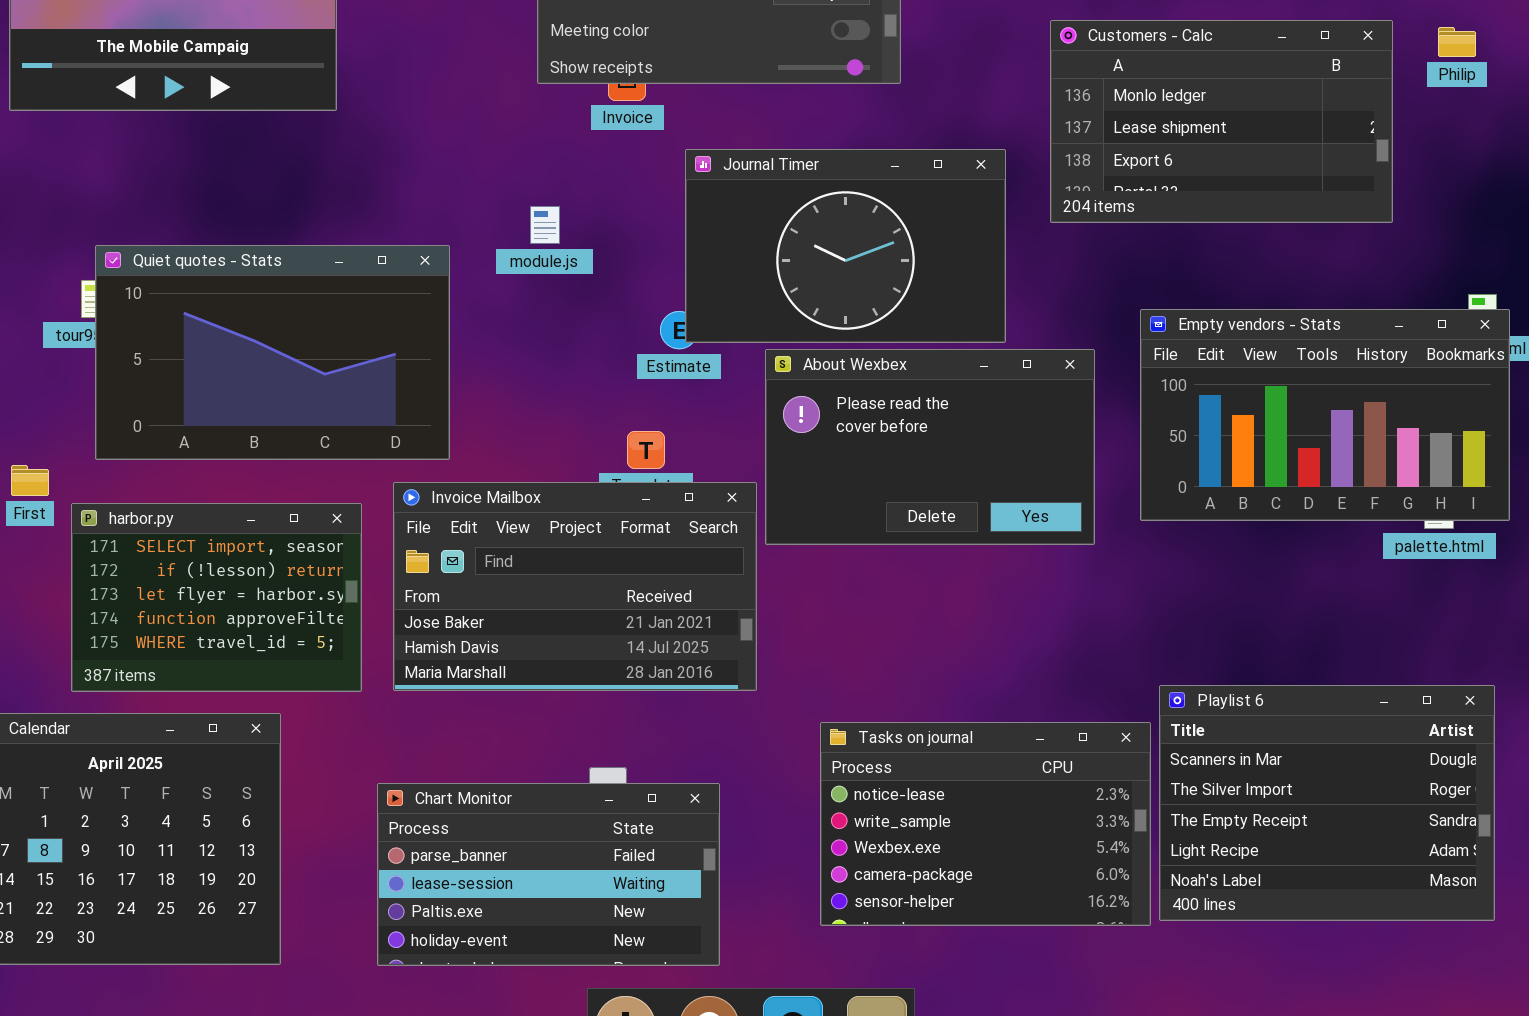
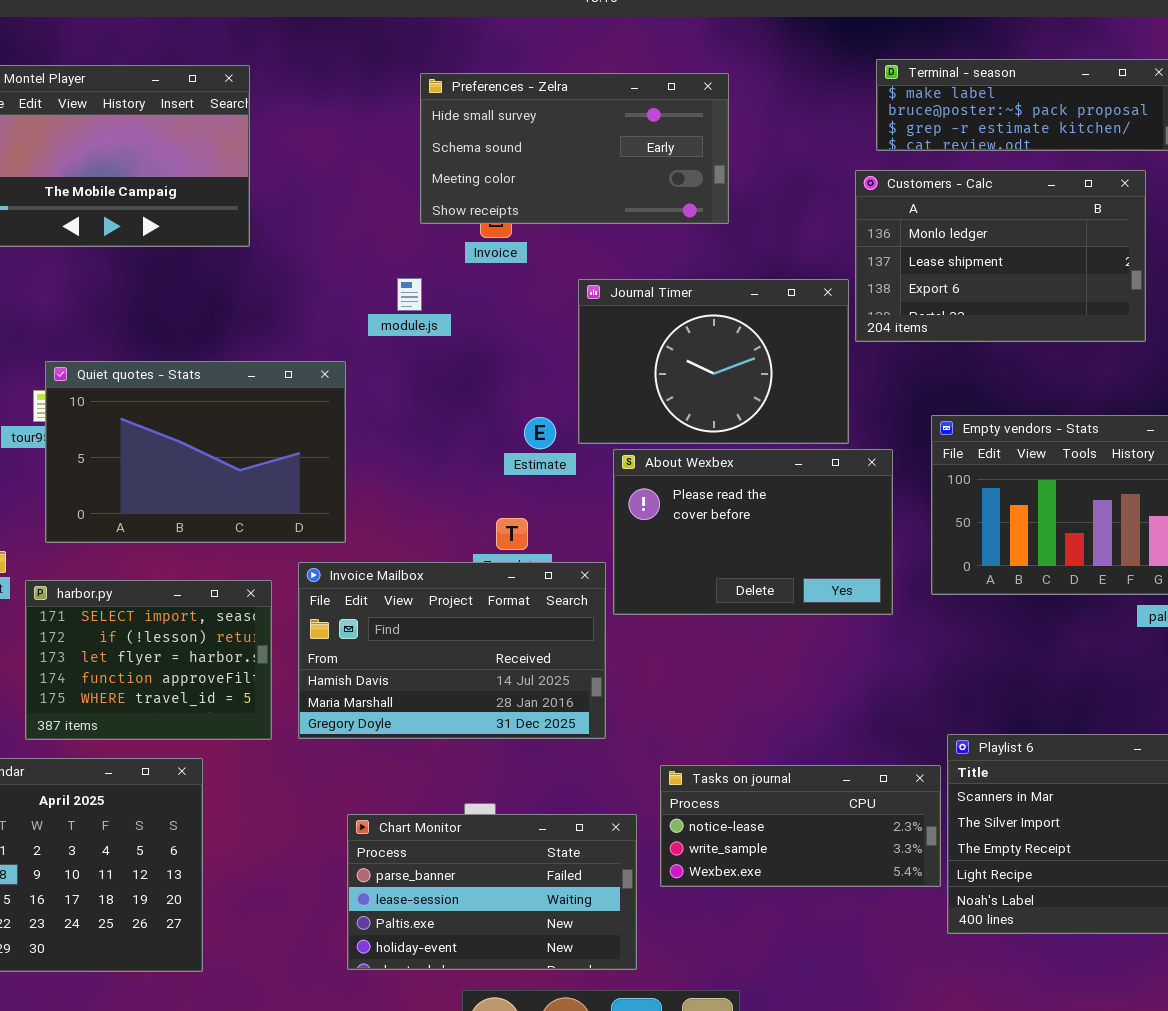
Journal Timer: [685,149,1006,343] -> [578,279,849,444], moved
module.js: [530,206,560,244] -> [397,278,422,311], moved
Invoice Mailbox: [393,482,757,691] -> [298,562,606,739], scrolled down 1 row
Tasks on journal: [820,722,1151,926] -> [660,765,941,887], resized
Chart Monitor: [377,783,720,966] -> [347,814,637,970], moved

